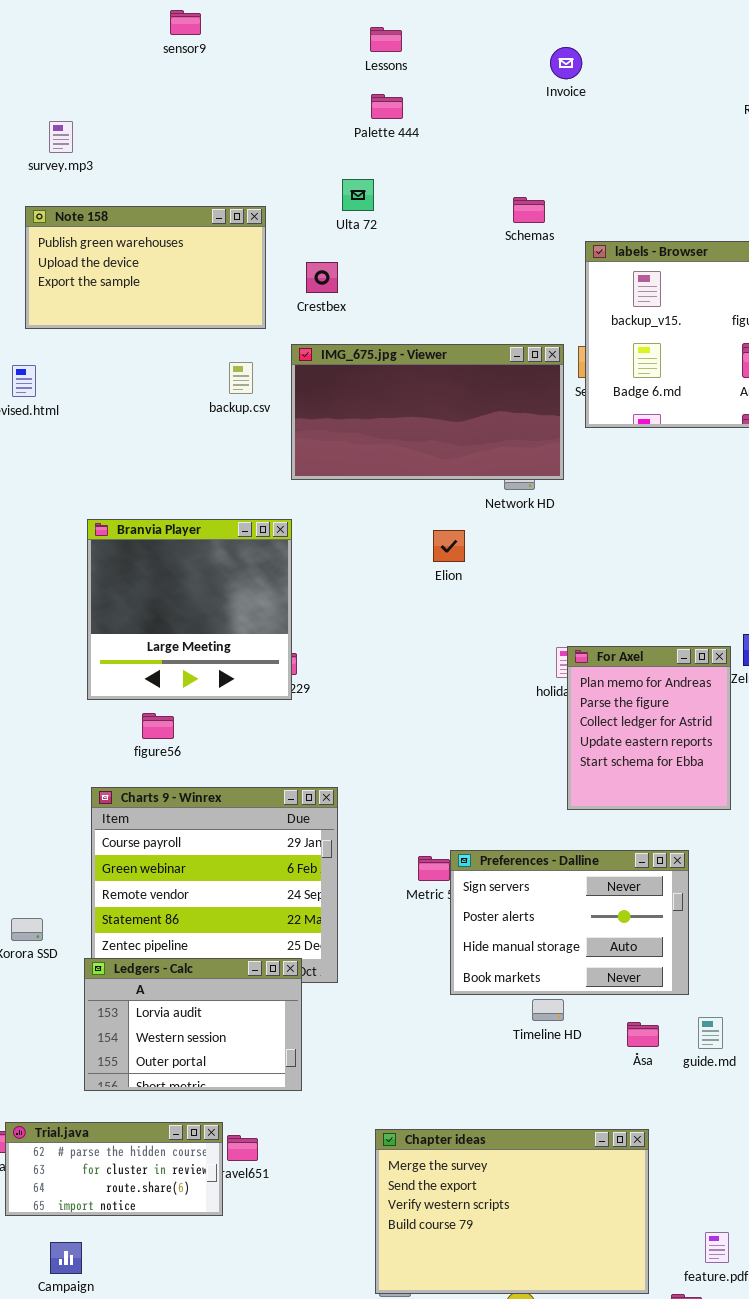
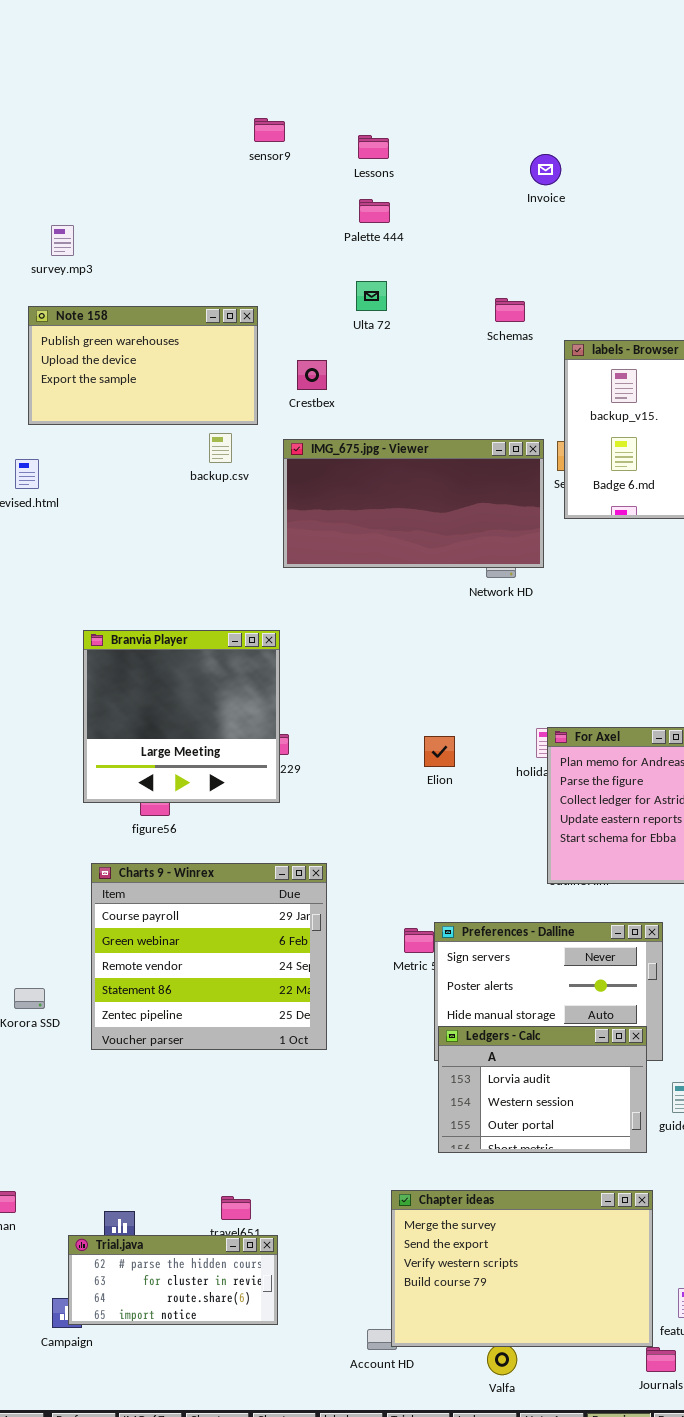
sensor9: [170,10,201,35] -> [254,118,285,142], moved
Ulta 72: [342,179,374,211] -> [356,281,387,311], moved
backup.csv: [229,362,253,394] -> [209,433,232,463], moved
Branvia Player: [87,519,292,700] -> [83,630,280,803], moved
Elion: [433,530,465,562] -> [424,736,455,767], moved
Ledgers - Calc: [84,958,302,1091] -> [438,1026,647,1153], moved
Trial.java: [5,1122,223,1216] -> [68,1235,278,1325], moved
Chapter ideas: [375,1129,649,1294] -> [391,1190,653,1347], moved

